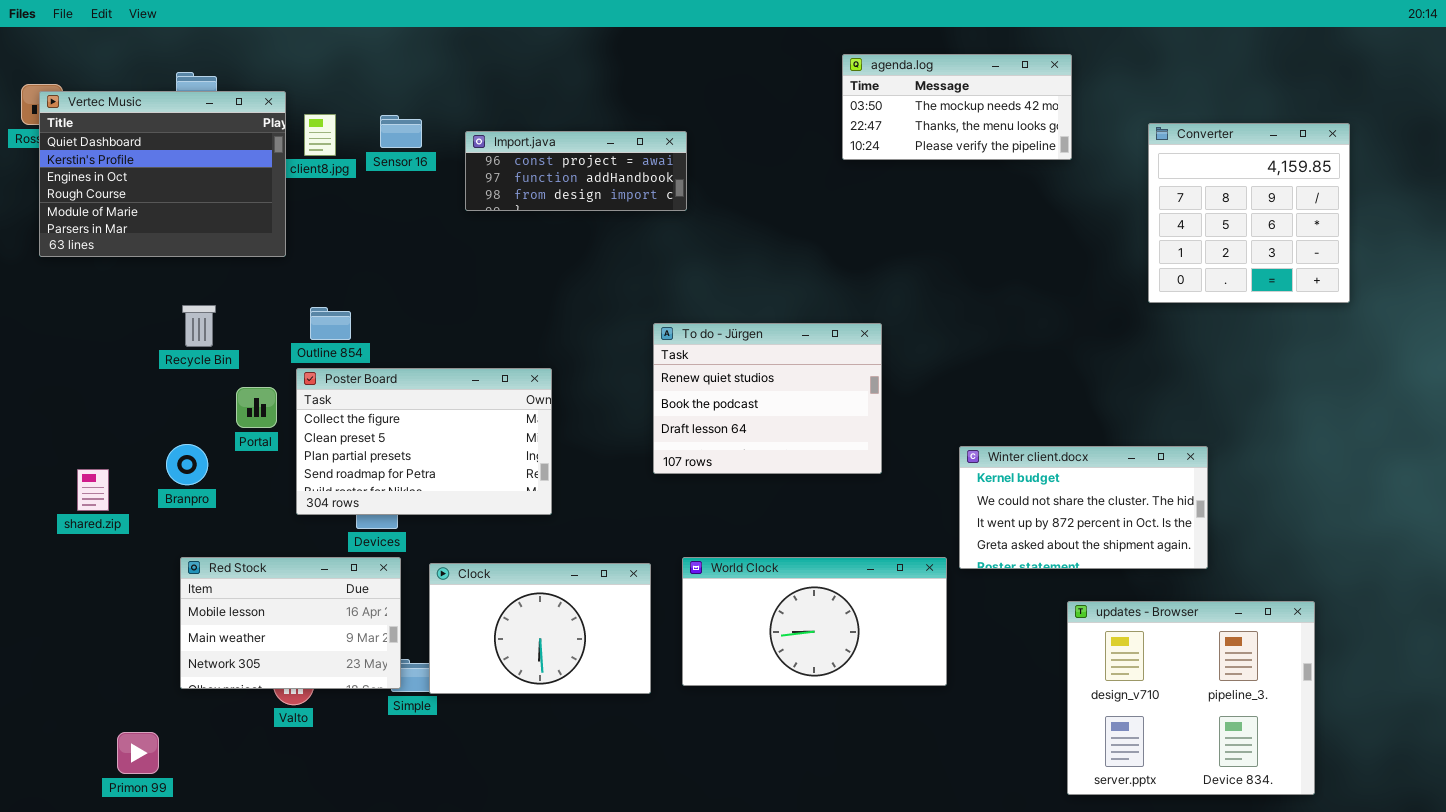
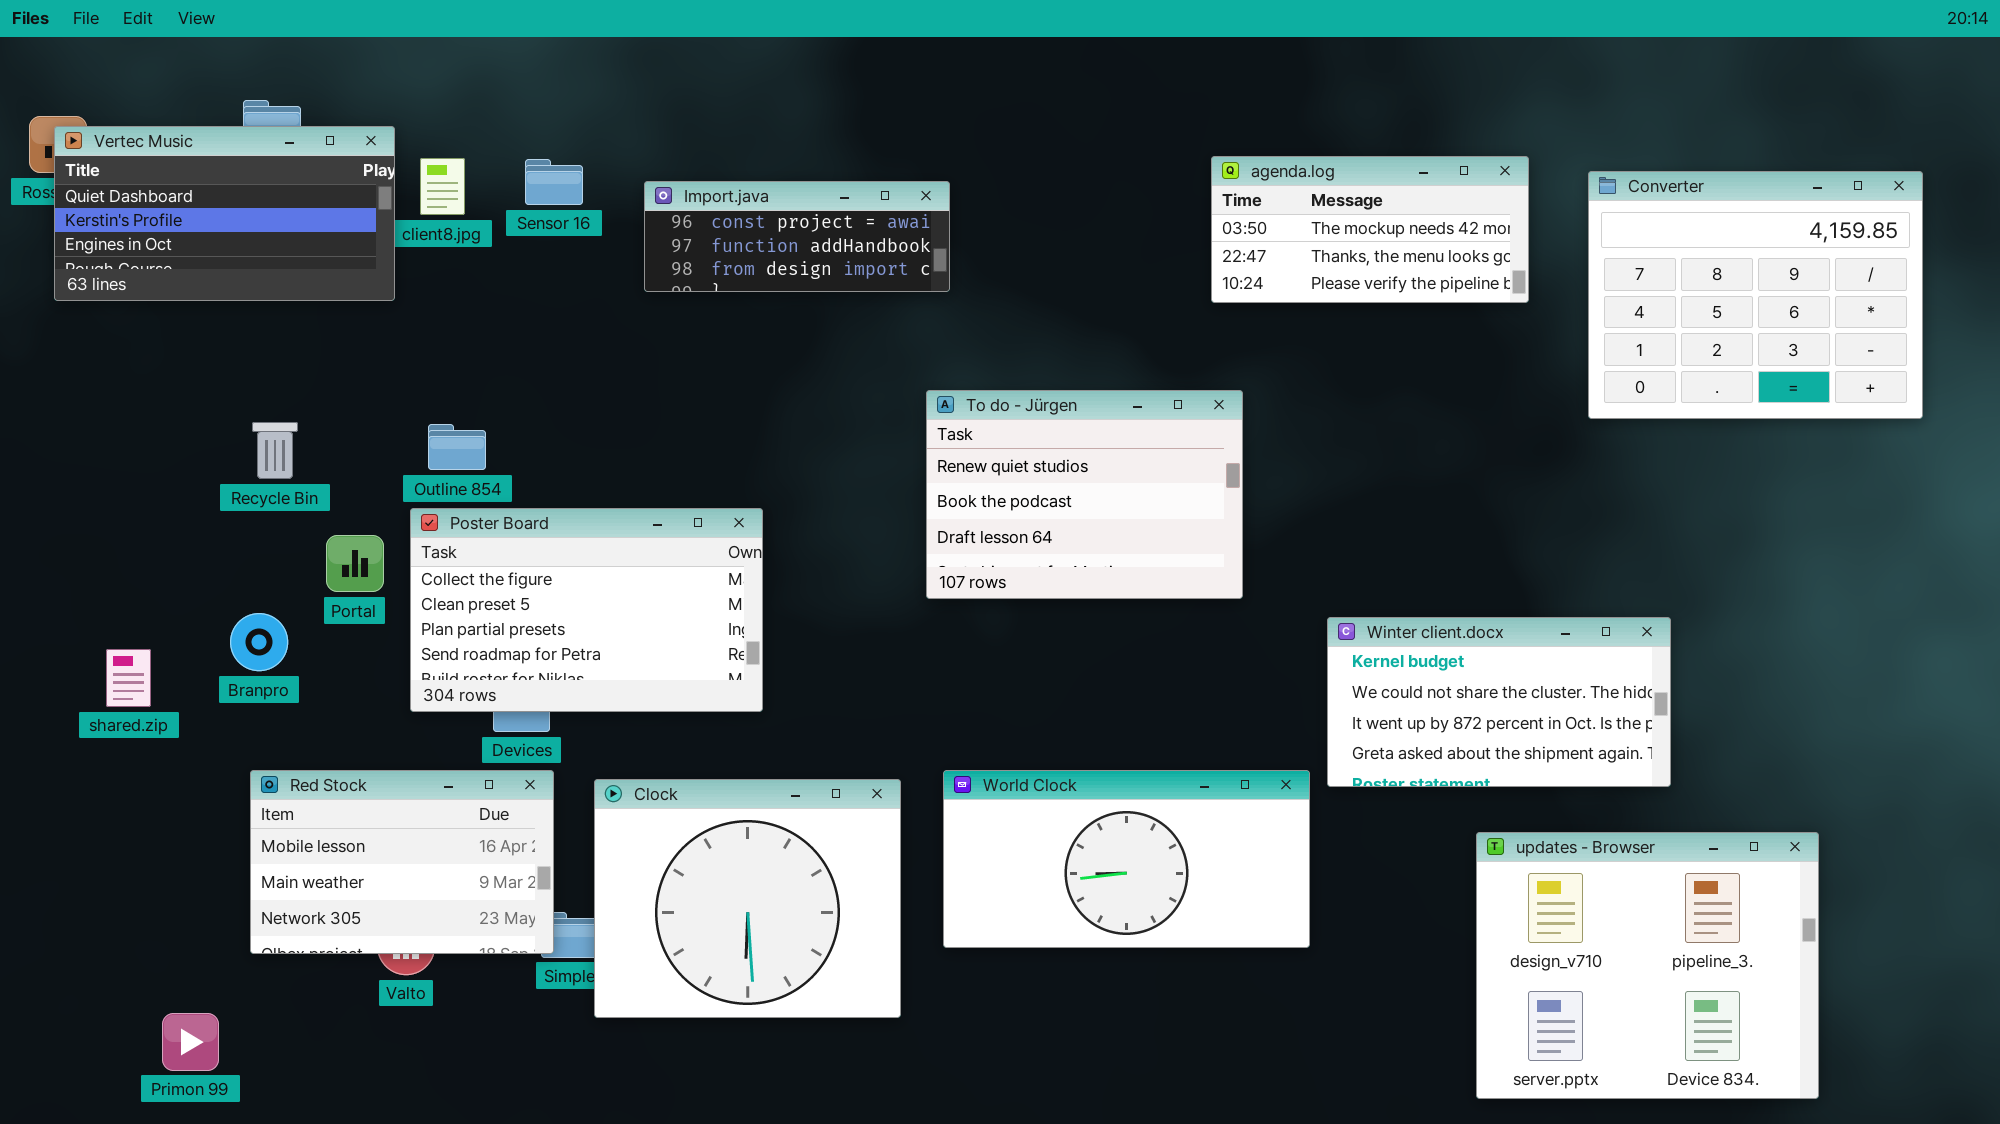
agenda.log: [842,54,1072,160] -> [1211,156,1529,303], moved
Vertec Music: [39,91,286,257] -> [54,126,395,301], resized
Converter: [1148,123,1350,303] -> [1588,171,1923,419], resized
To do - Jürgen: [653,323,882,474] -> [926,390,1243,599], moved
Clock: [429,563,651,694] -> [594,779,901,1018], resized

